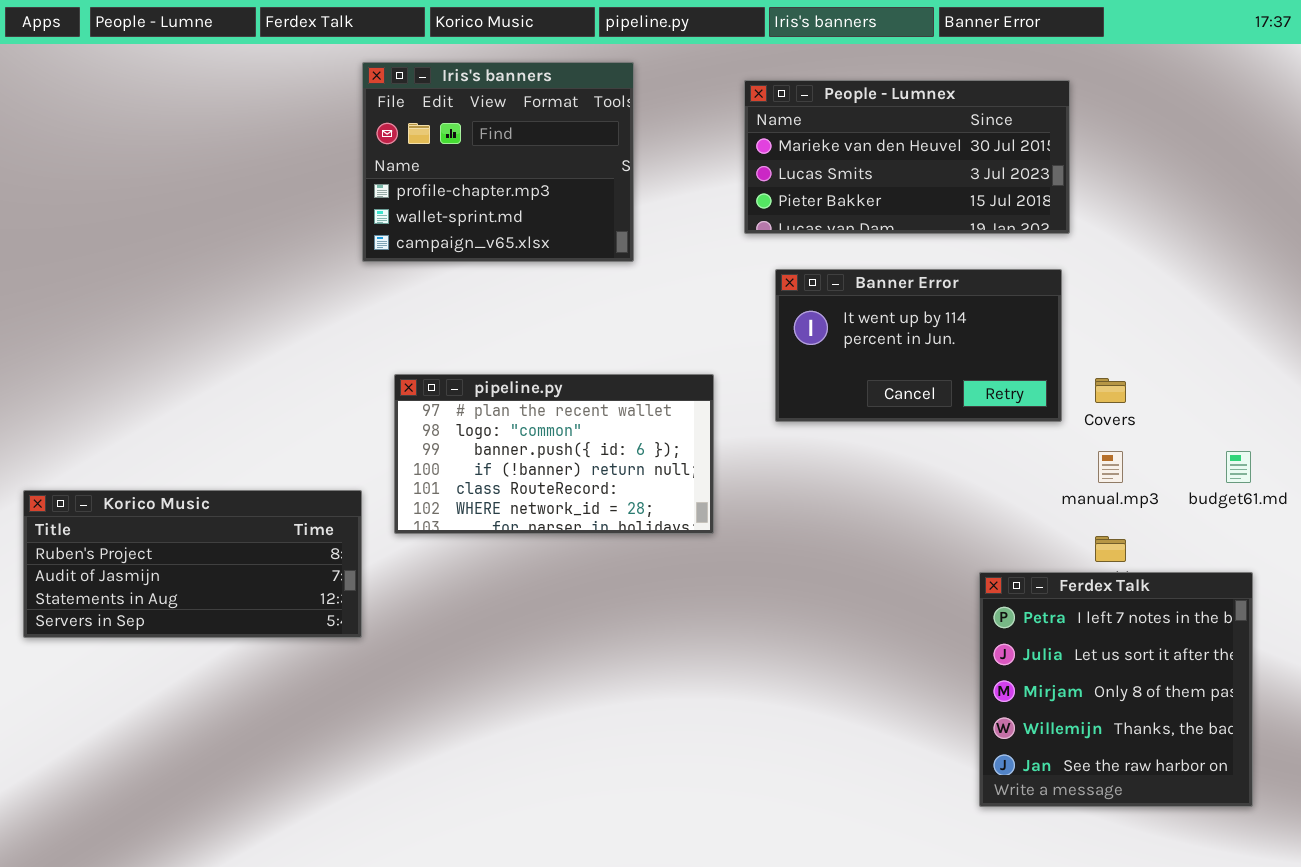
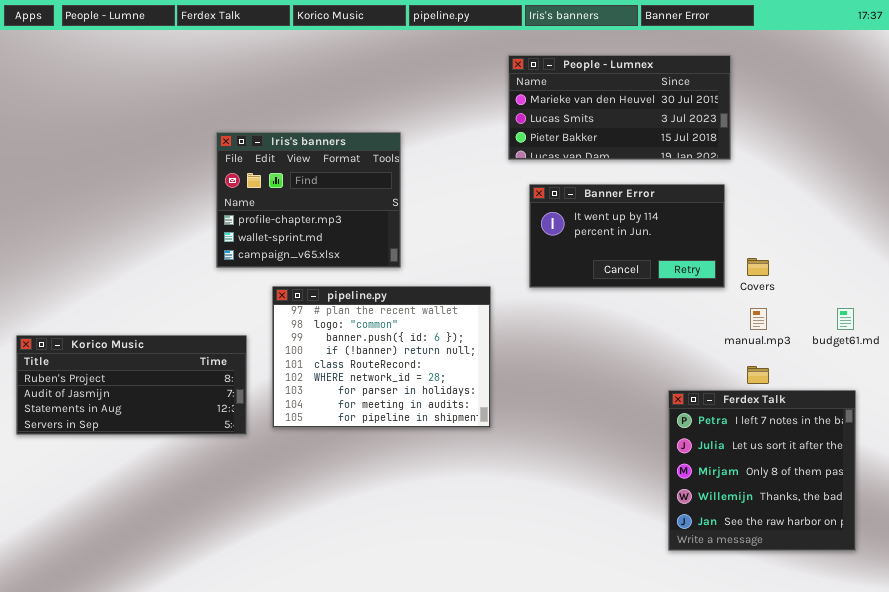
Iris's banners: [362,62,634,262] -> [216,132,401,268], moved
pipeline.py: [394,374,714,534] -> [272,286,491,428], moved, resized

